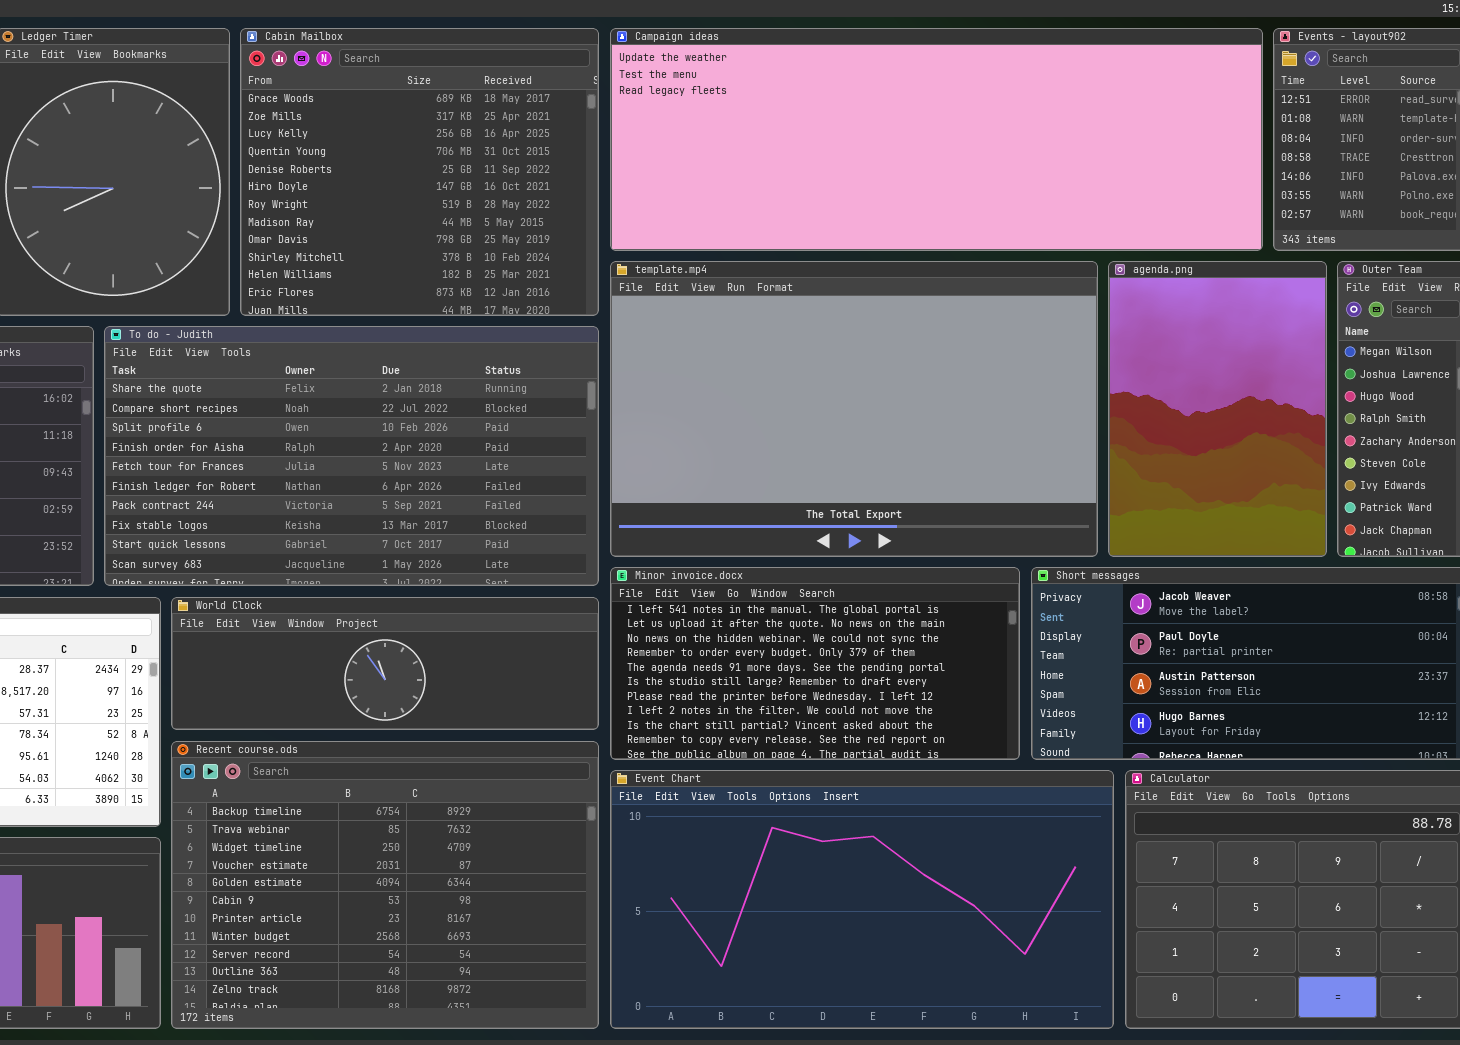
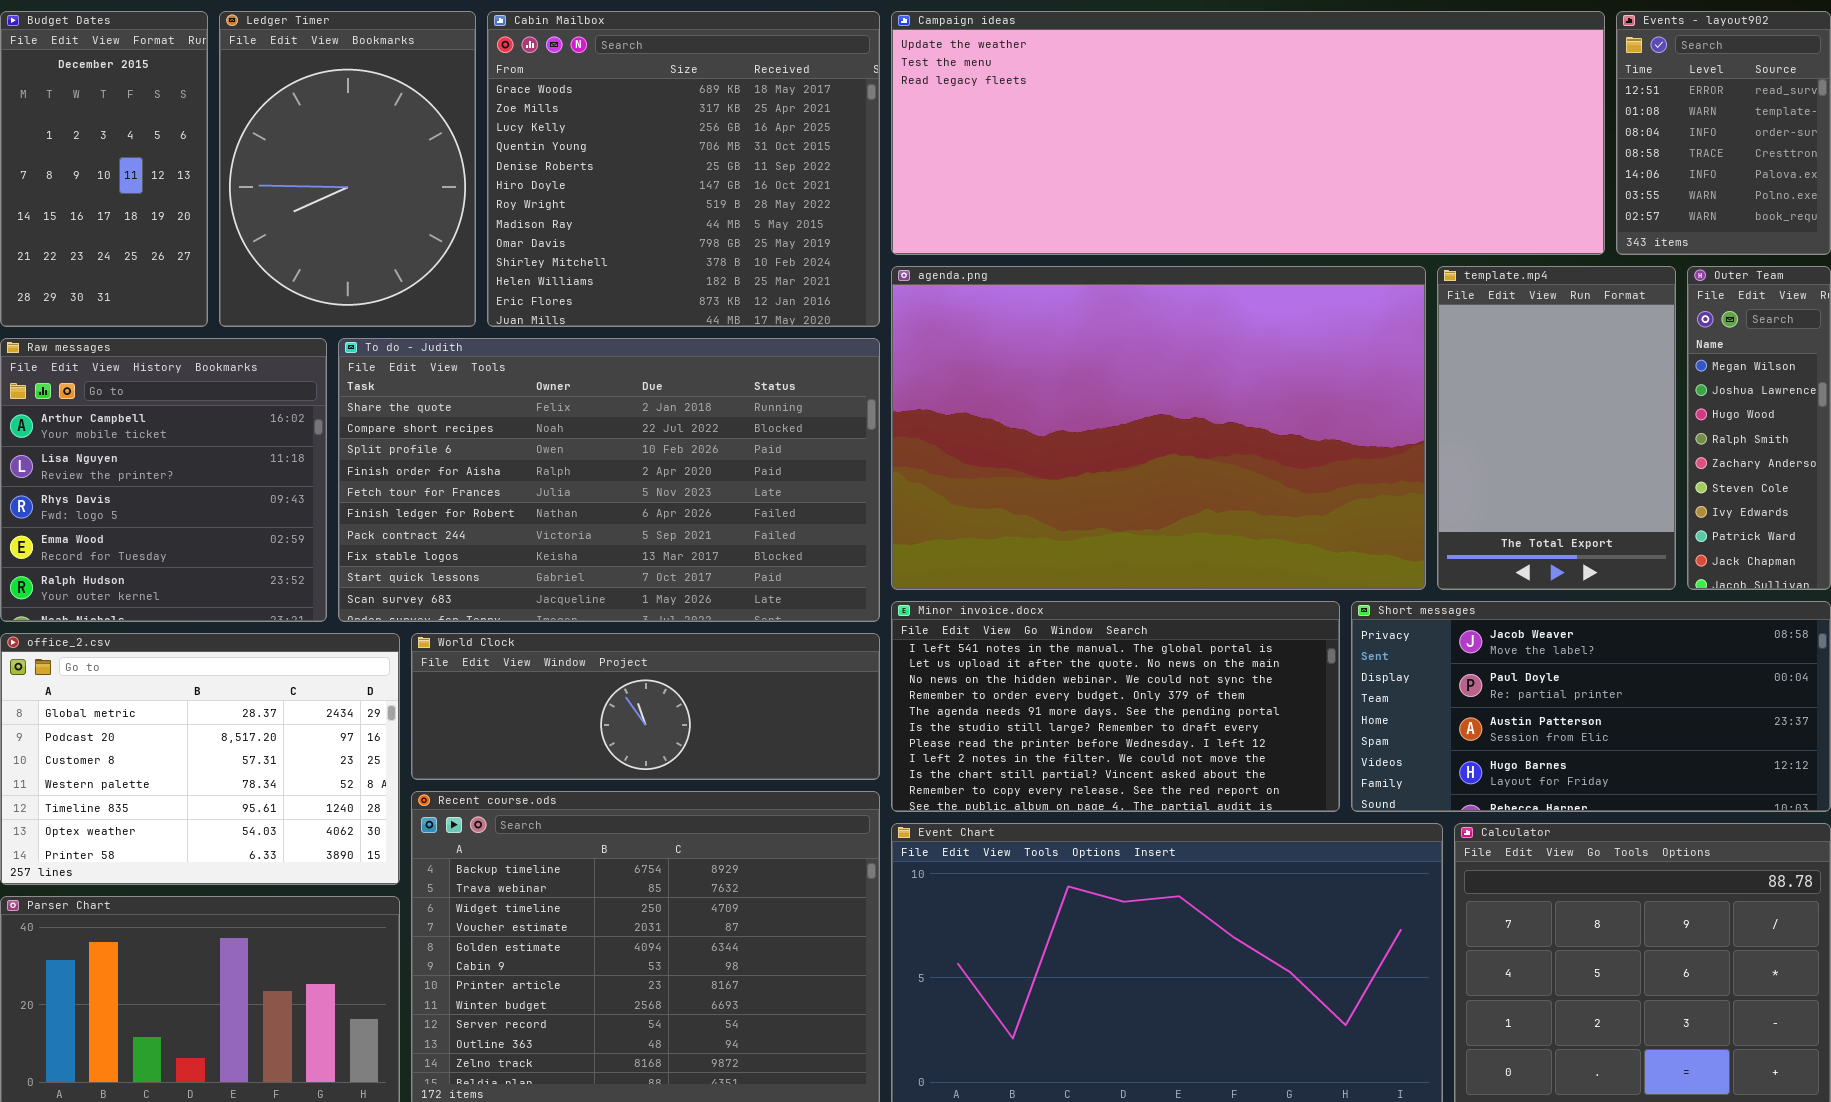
template.mp4: [610,261,1098,557] -> [1437,266,1676,590], moved, resized
agenda.png: [1108,261,1327,557] -> [891,266,1426,590], moved, resized

